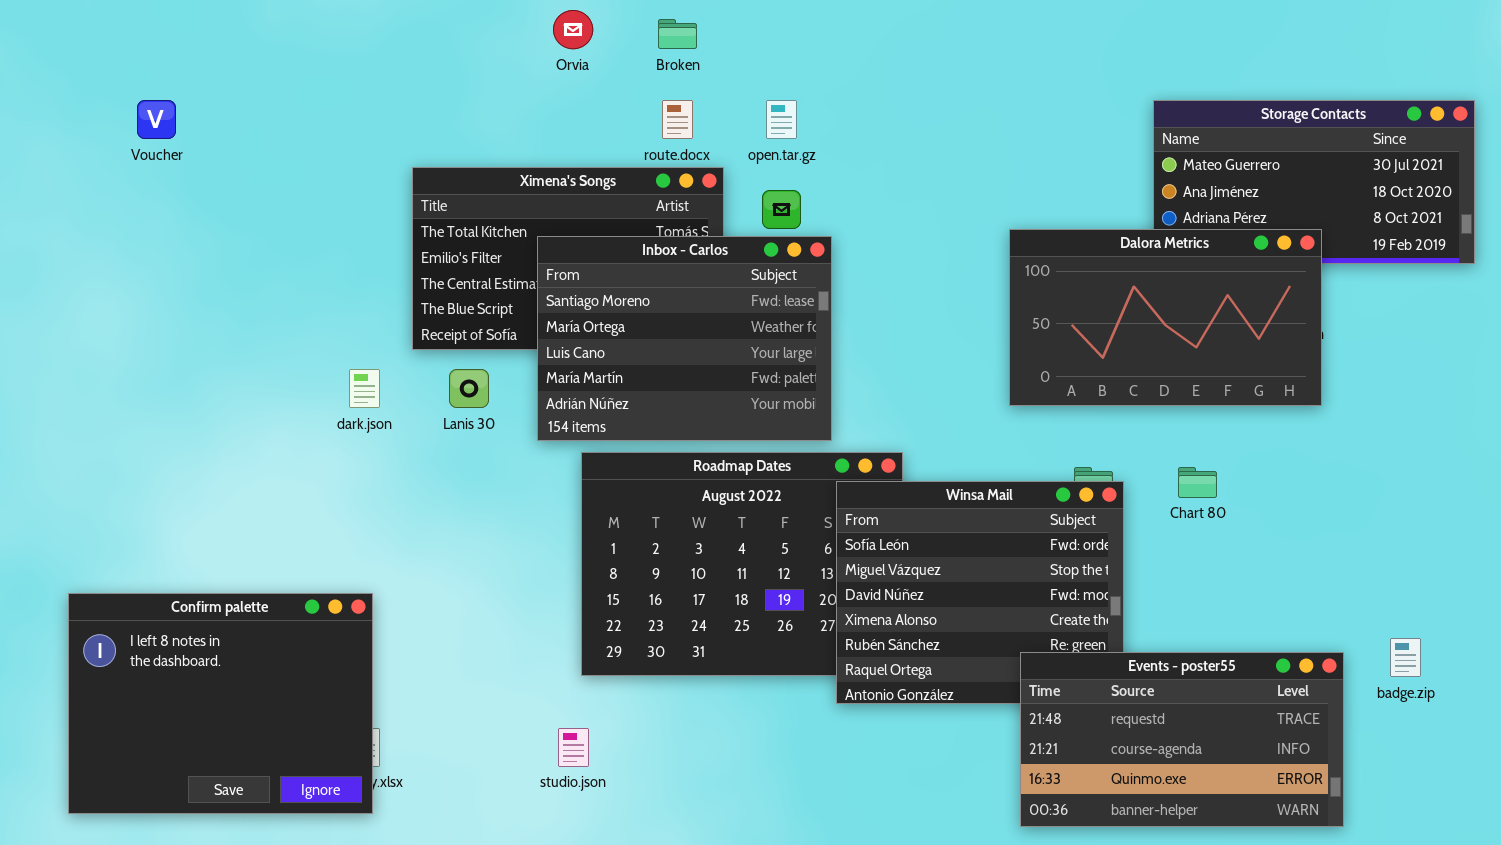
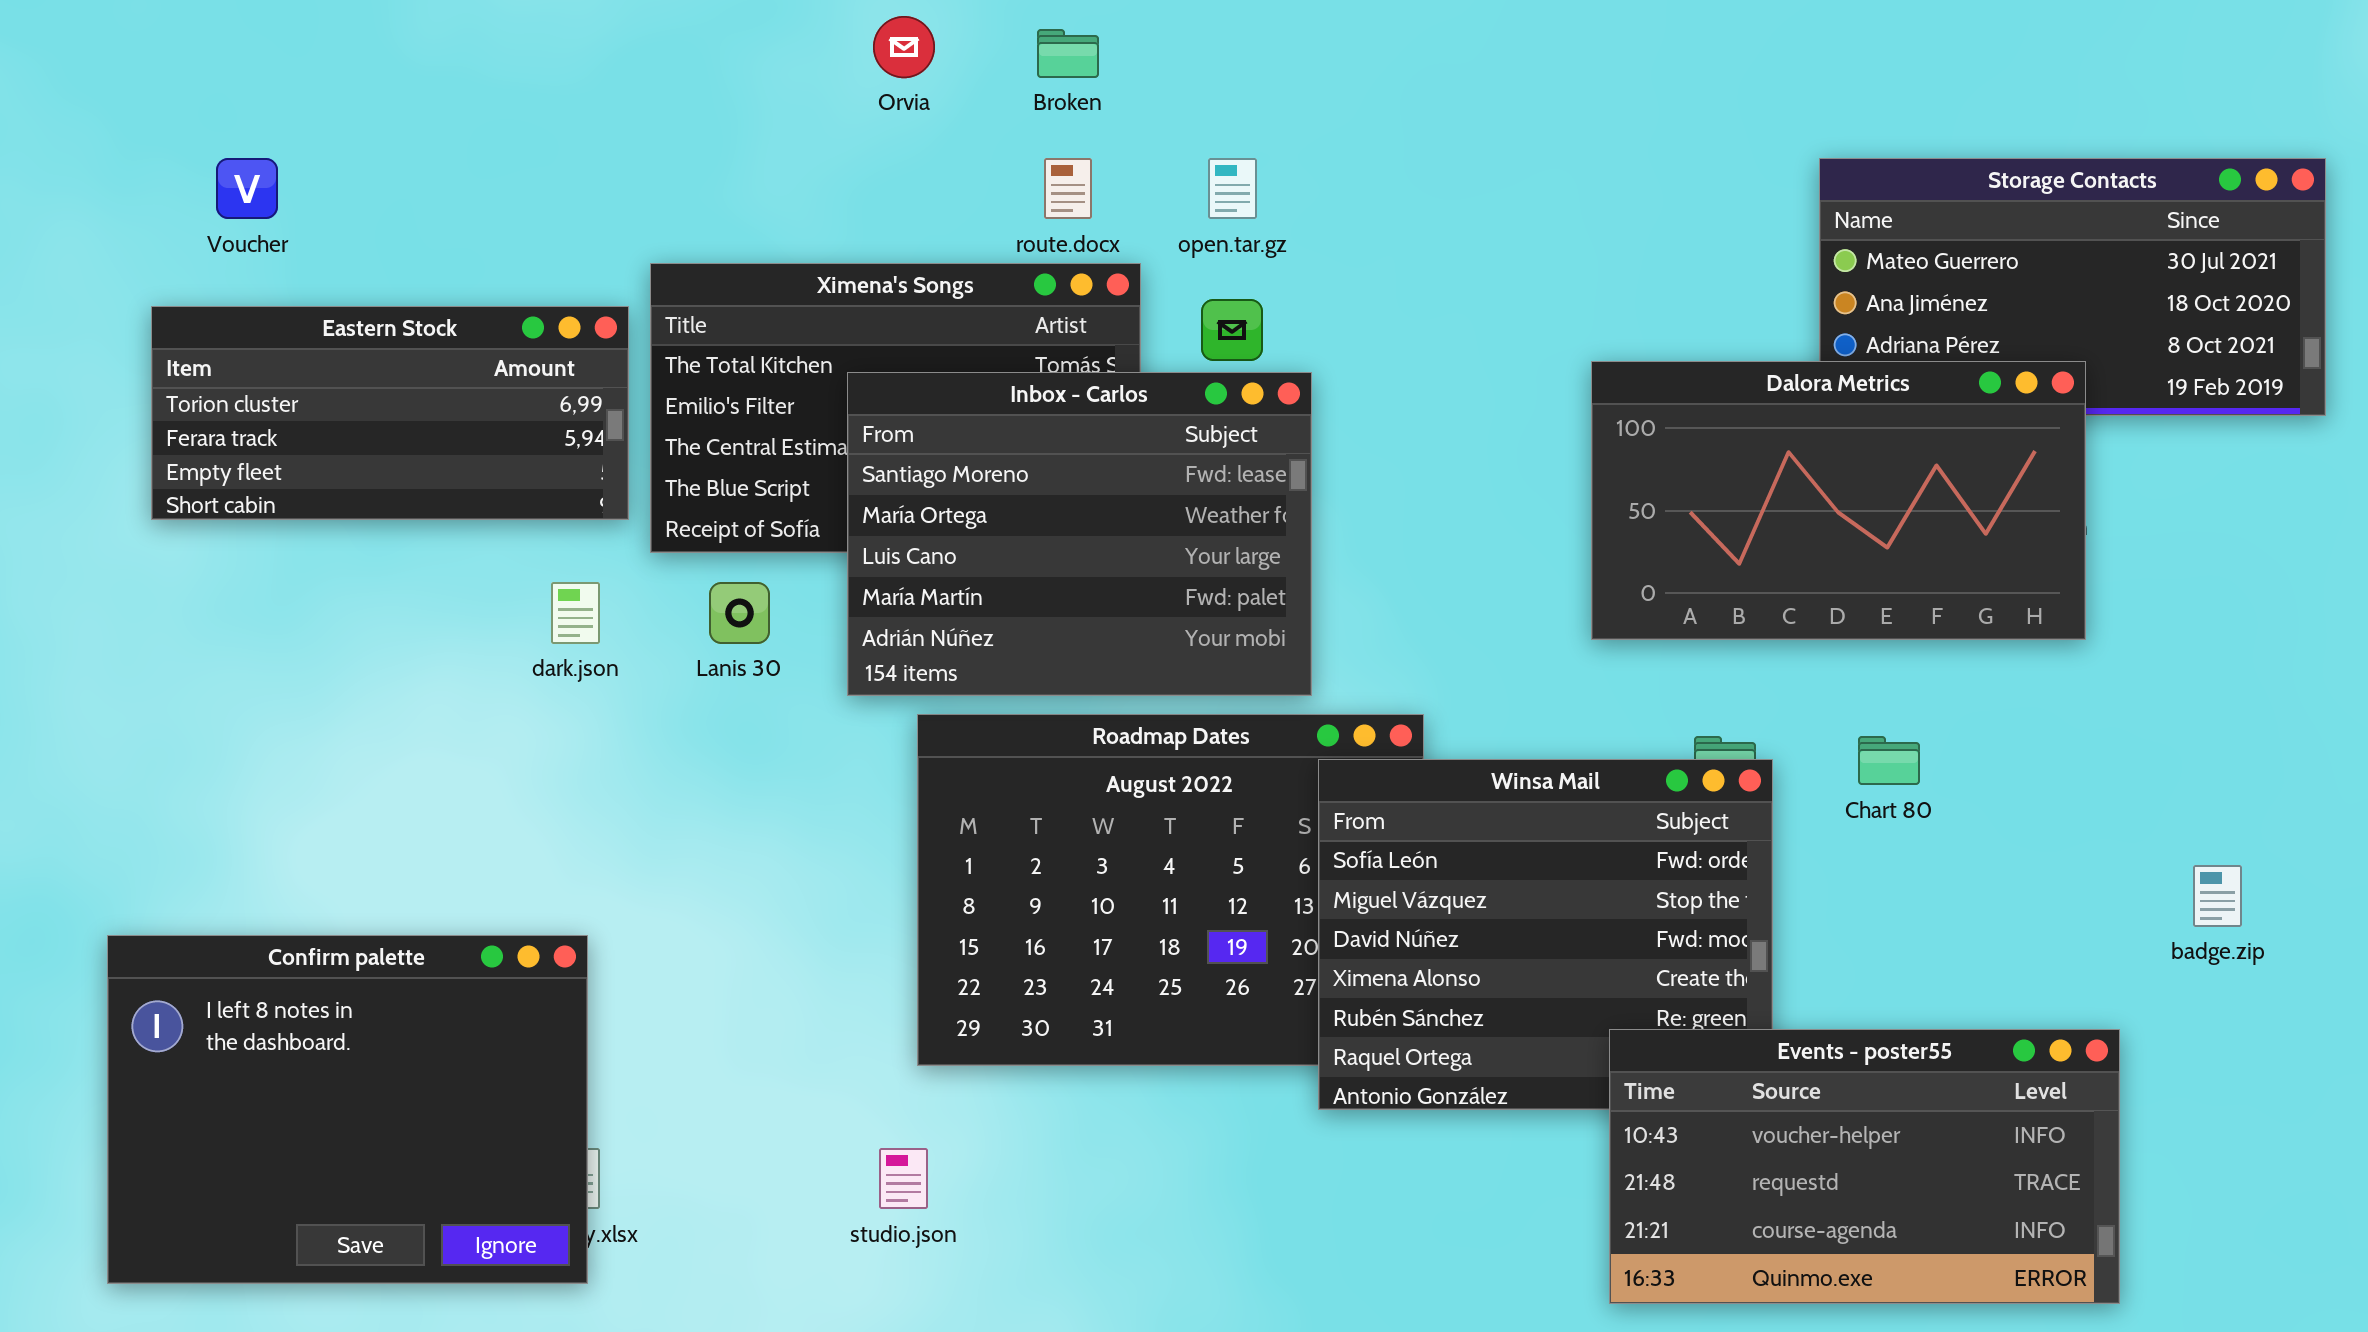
Eastern Stock: none -> [151,306,629,520], opened
badge.zip: [1390,638,1421,677] -> [2193,865,2242,927], moved
Events - poster55: [1020,652,1344,827] -> [1609,1029,2120,1304], scrolled up 1 row

